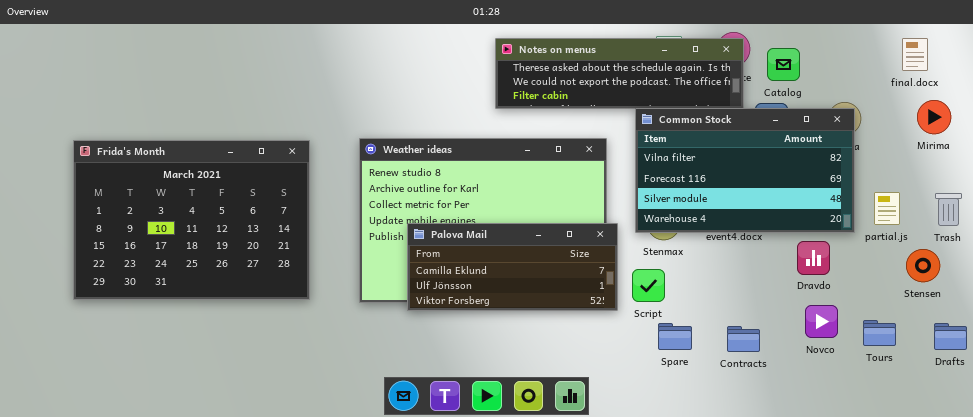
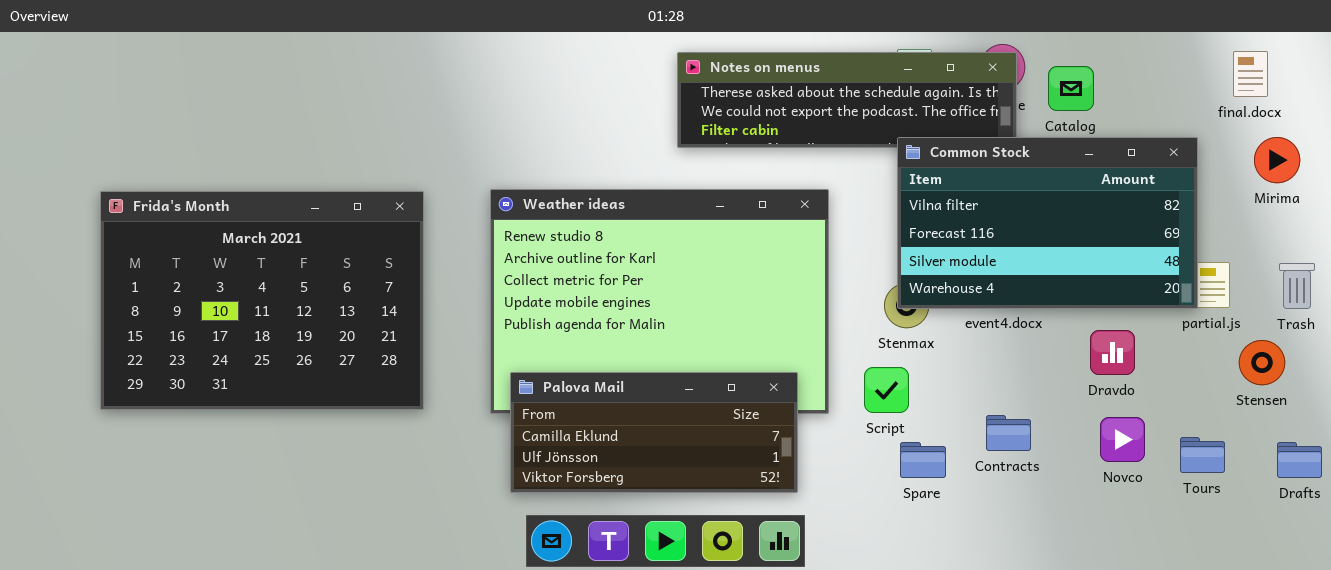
Common Stock: [635,108,855,233] -> [897,137,1198,309], moved
Palova Mail: [407,223,618,311] -> [510,372,798,493], moved
Contracts: [727,326,760,352] -> [986,415,1031,451], moved

